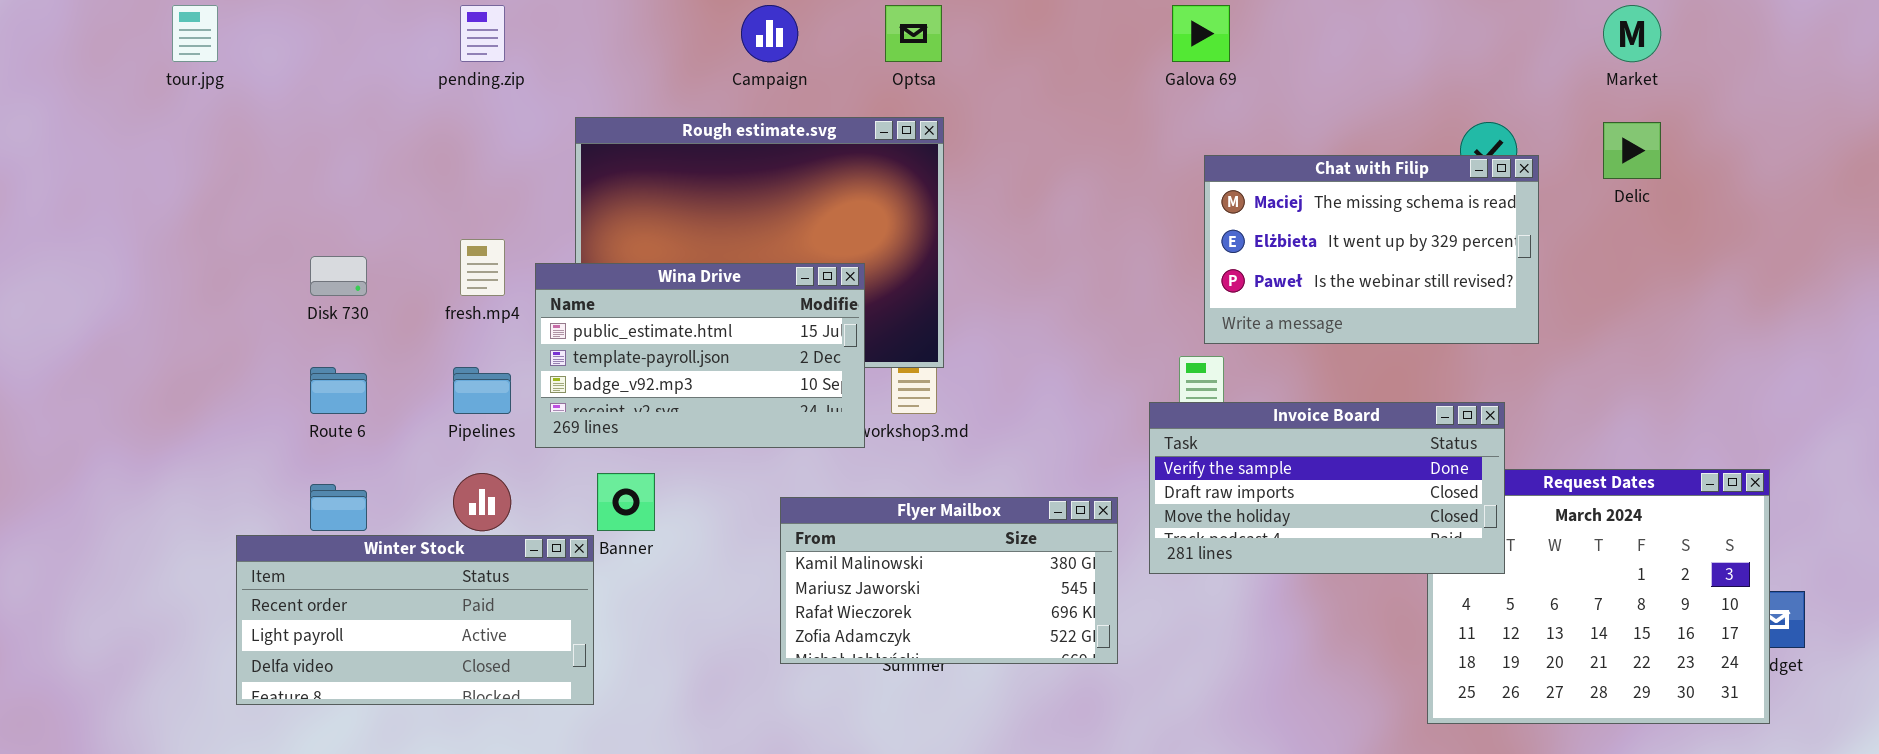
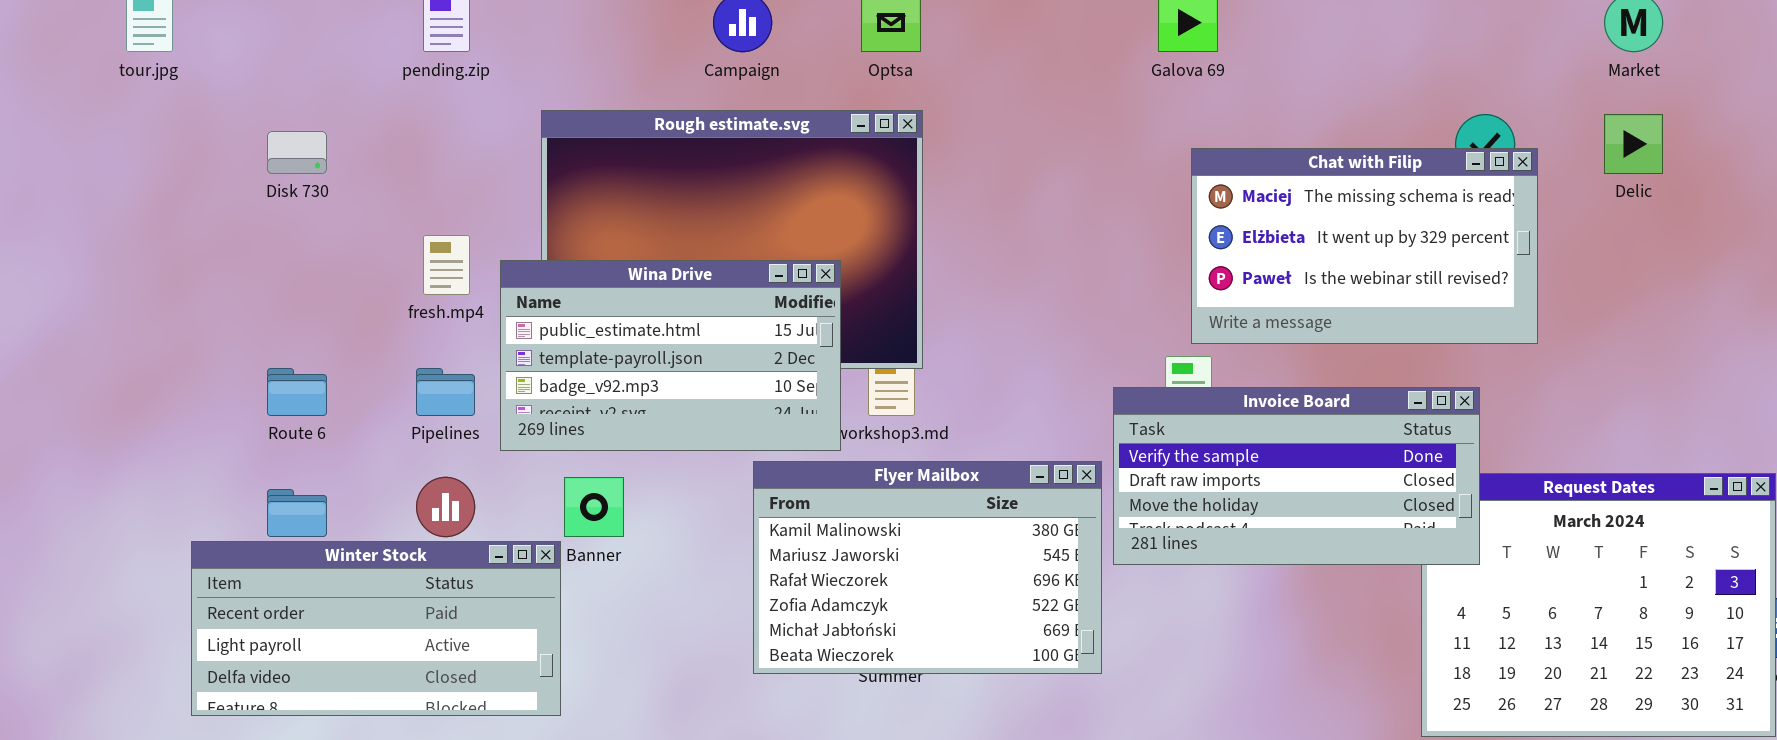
Disk 730: [310,256,367,296] -> [267,131,327,174], moved
Invoice Board: [1149,402,1505,574] -> [1113,387,1480,565], moved
Flyer Mailbox: [780,497,1118,664] -> [753,461,1102,674], resized

